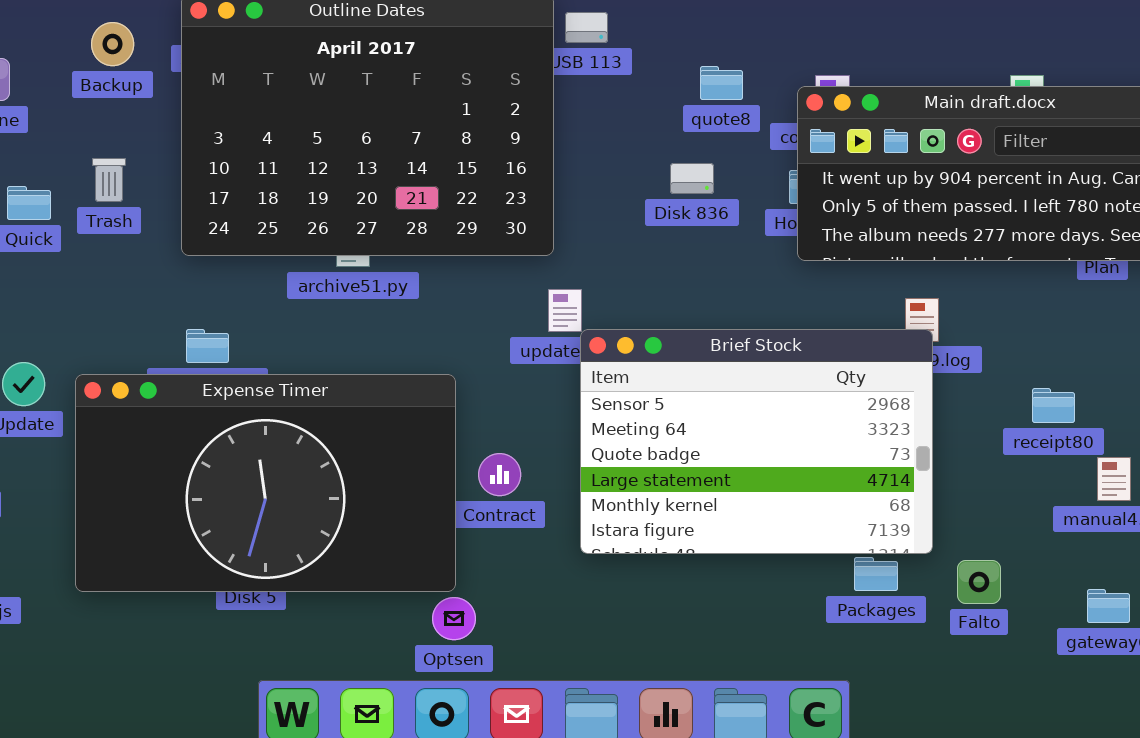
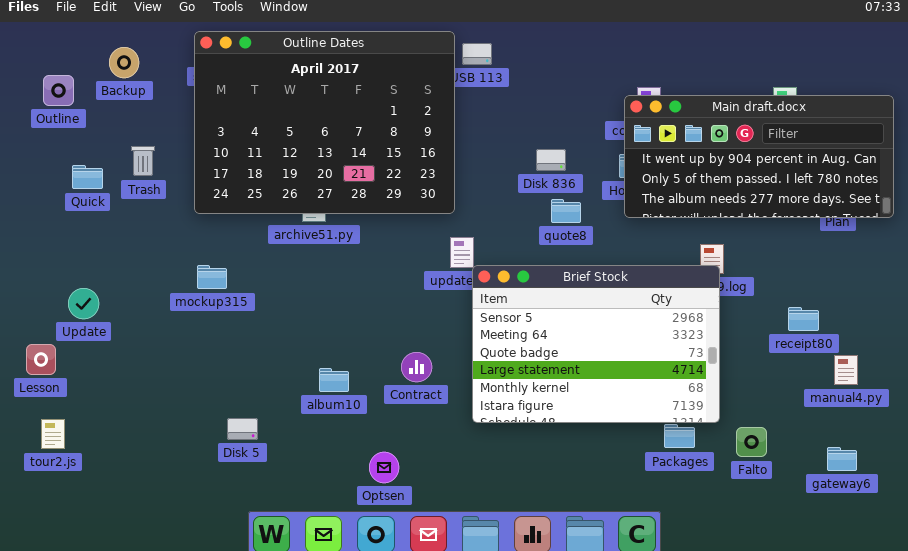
Backup: [91,22,134,66] -> [109,47,139,78], moved
quote8: [700,66,743,100] -> [551,199,581,223], moved
Expense Timer: [75,374,456,592] -> none, closed

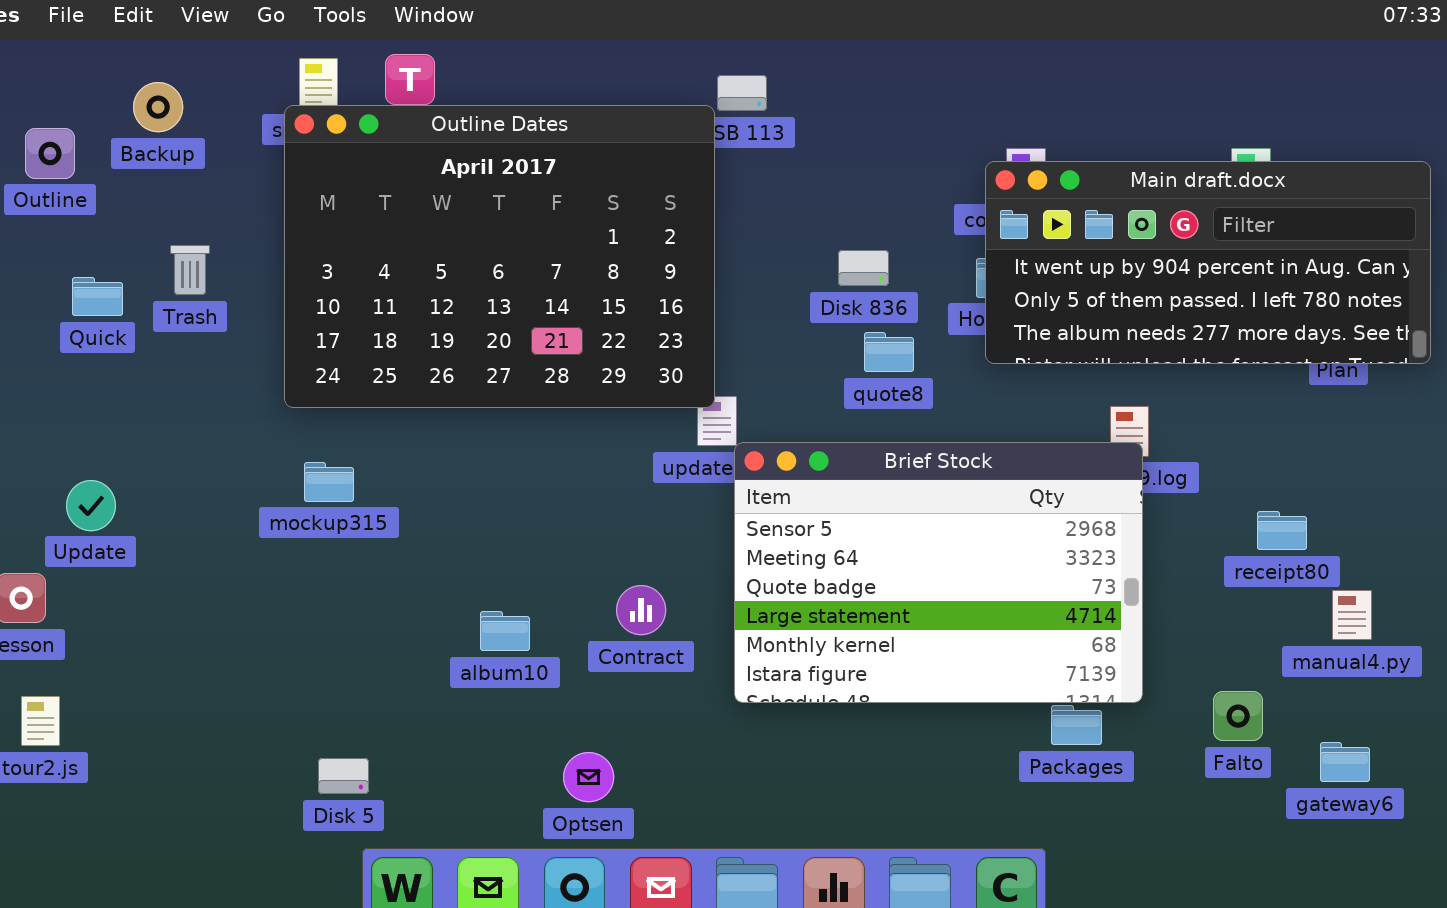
Outline Dates: [194,31,455,214] -> [284,105,715,408], moved
mockup315: [197,265,227,289] -> [304,462,354,502], moved
Disk 5: [227,418,258,440] -> [318,758,369,794], moved
Falto: [736,427,767,457] -> [1213,691,1263,741], moved

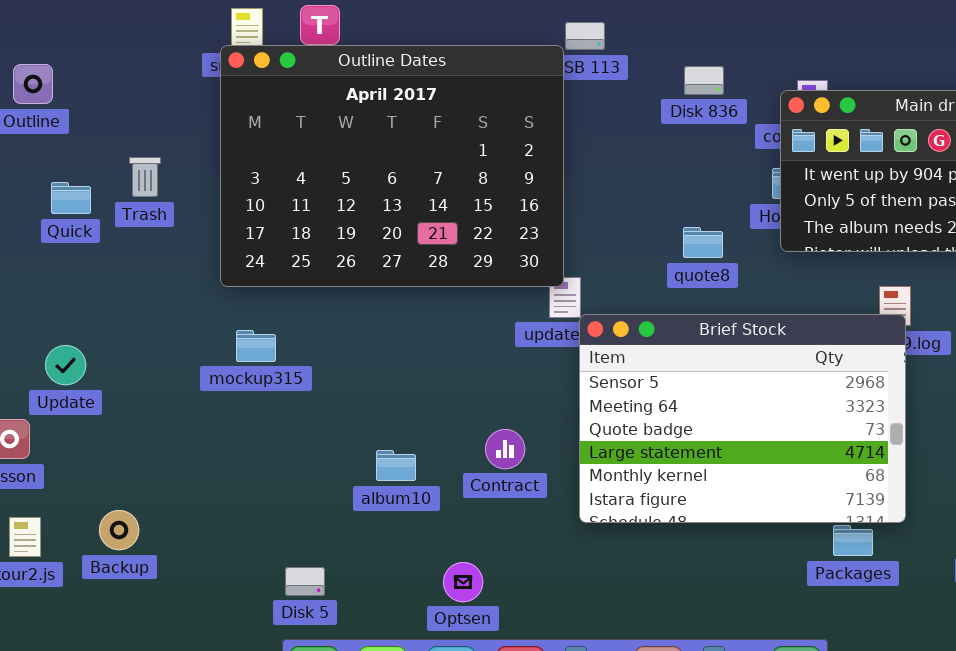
Backup: [133,82,183,132] -> [99,510,139,550], moved
Disk 836: [838,250,889,286] -> [684,66,724,95], moved
Disk 5: [318,758,369,794] -> [285,567,325,596], moved

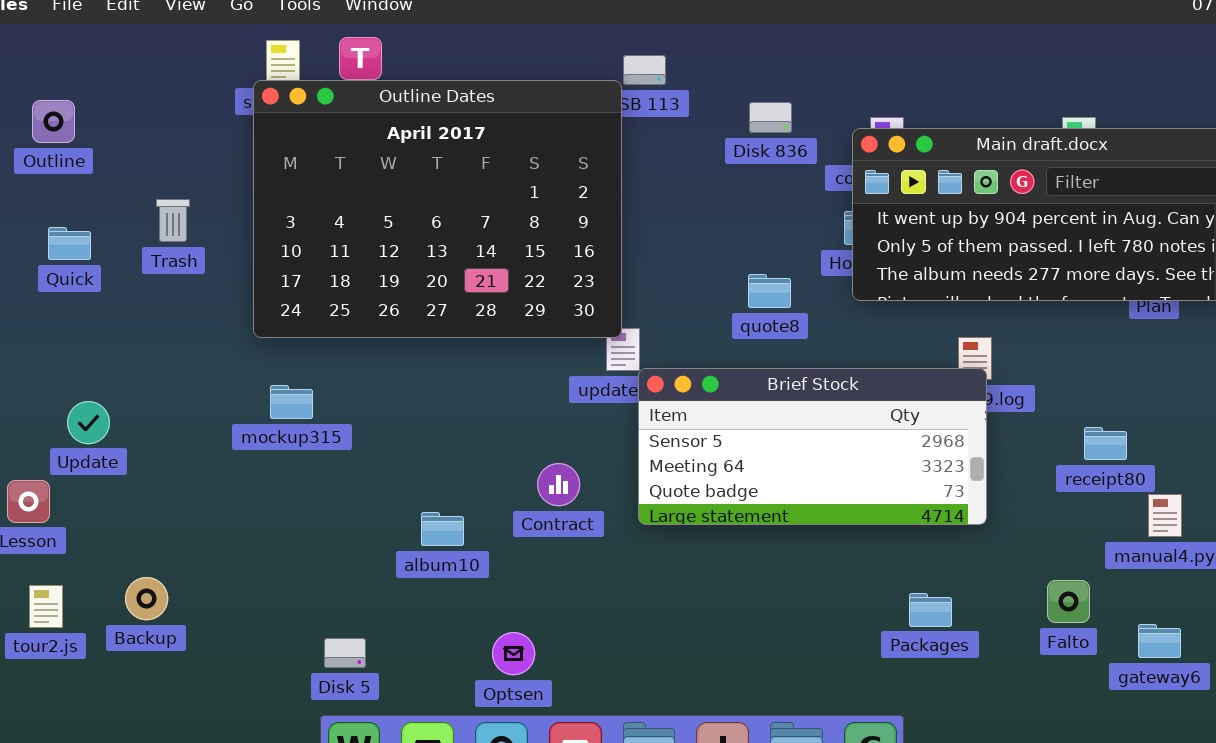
Quick: [51,182,91,214] -> [48,227,91,260], moved
Brief Stock: [579,314,906,523] -> [638,368,987,525], resized
Contract: [485,429,525,469] -> [537,463,580,506], moved

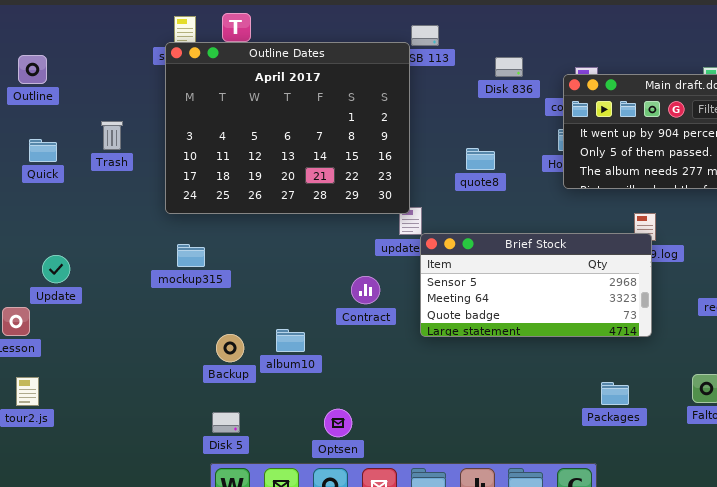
quote8: [748,274,791,308] -> [466,148,495,170], moved
Contract: [537,463,580,506] -> [351,276,380,304], moved
Backup: [125,577,168,620] -> [216,334,244,362], moved

